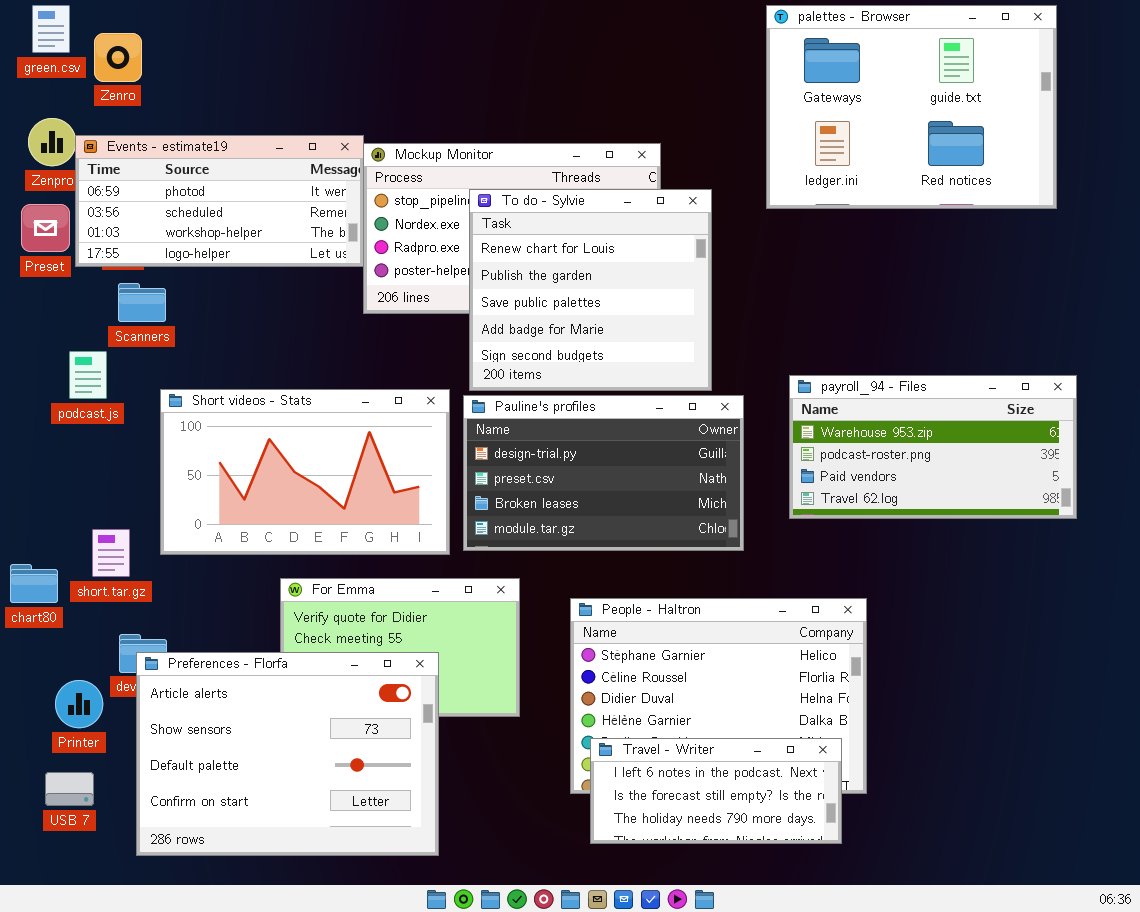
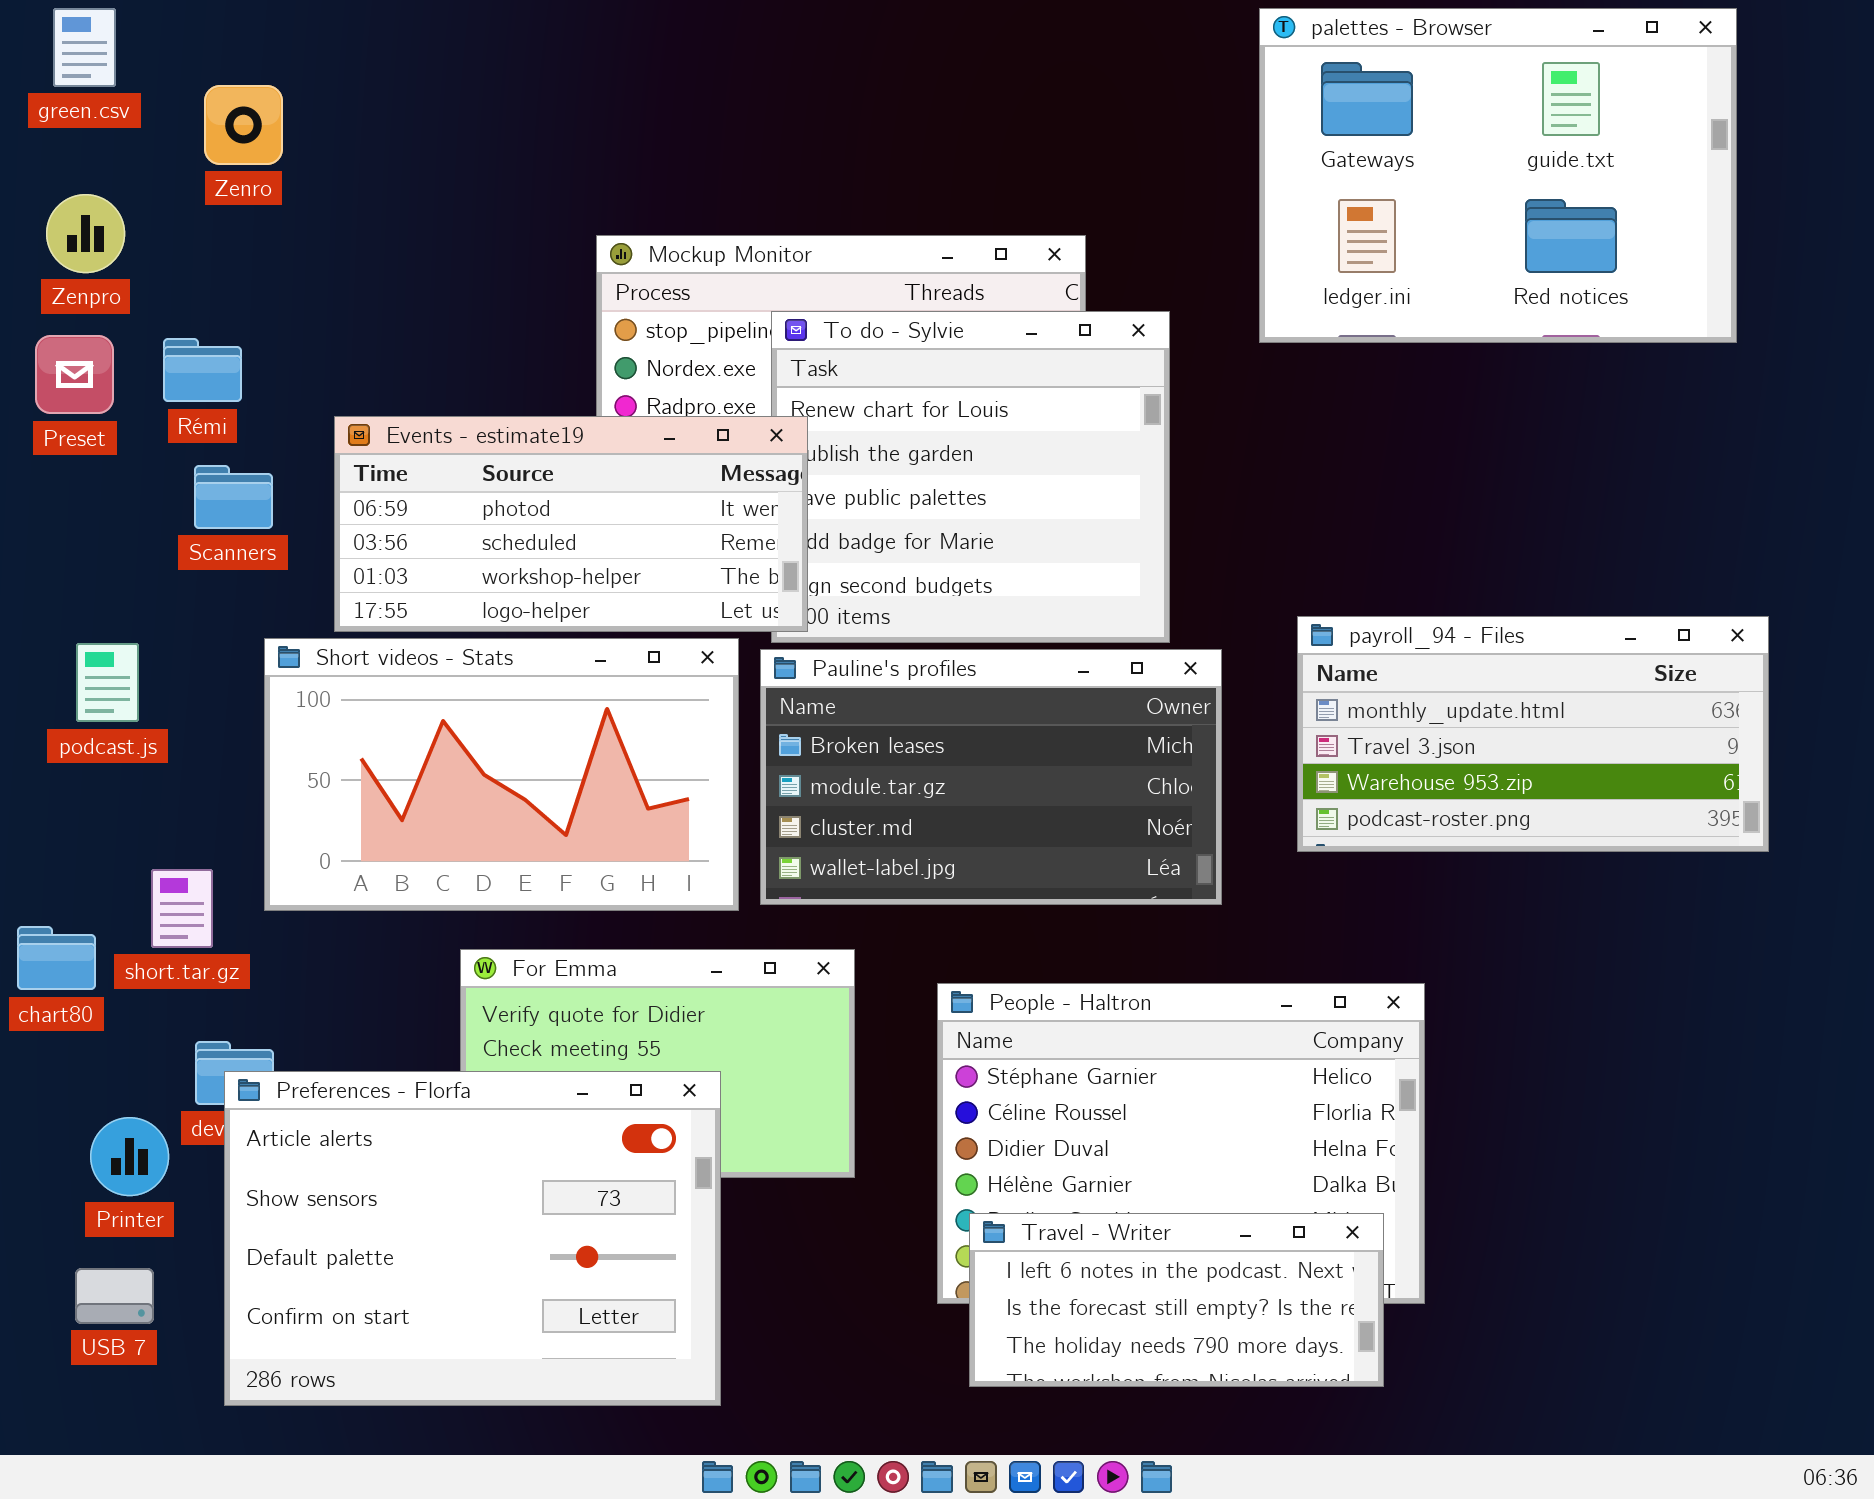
Zenro: [94,33,142,82] -> [204,85,283,165], moved
Events - estimate19: [75,135,364,267] -> [334,416,808,632], moved
podcast.js: [69,351,107,399] -> [76,643,139,722], moved
payroll_94 - Files: [789,375,1077,519] -> [1297,616,1769,852], scrolled up 2 rows
Pauline's profiles: [463,395,744,551] -> [760,649,1222,905], scrolled down 2 rows

